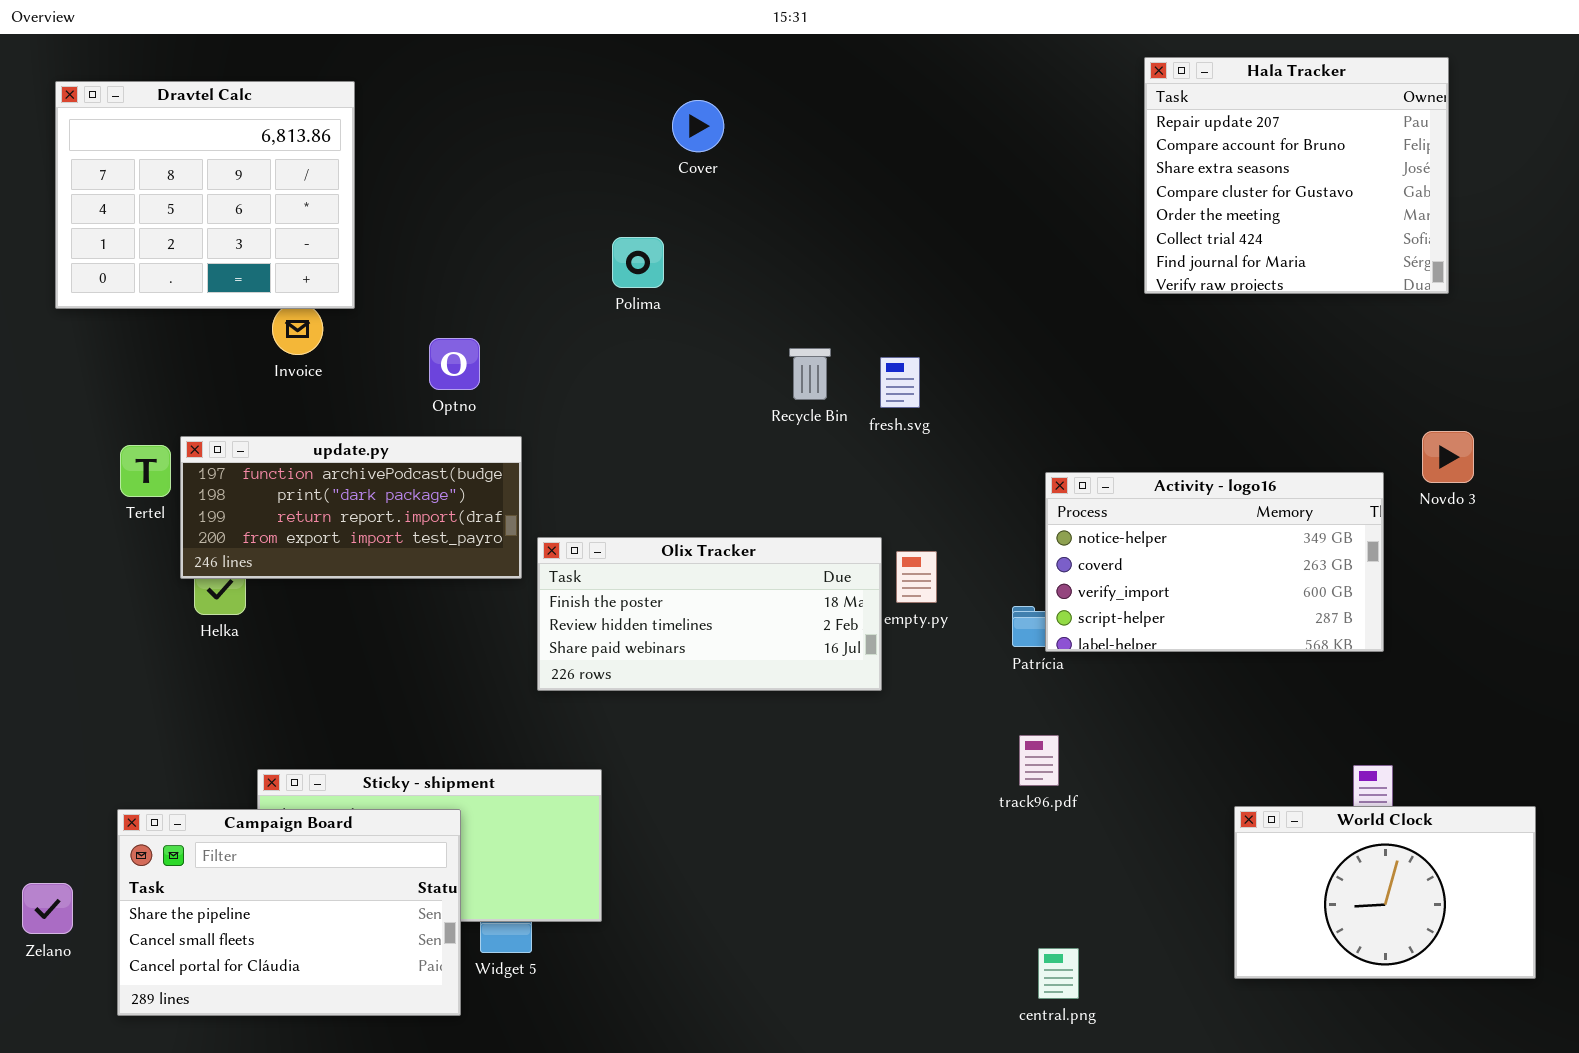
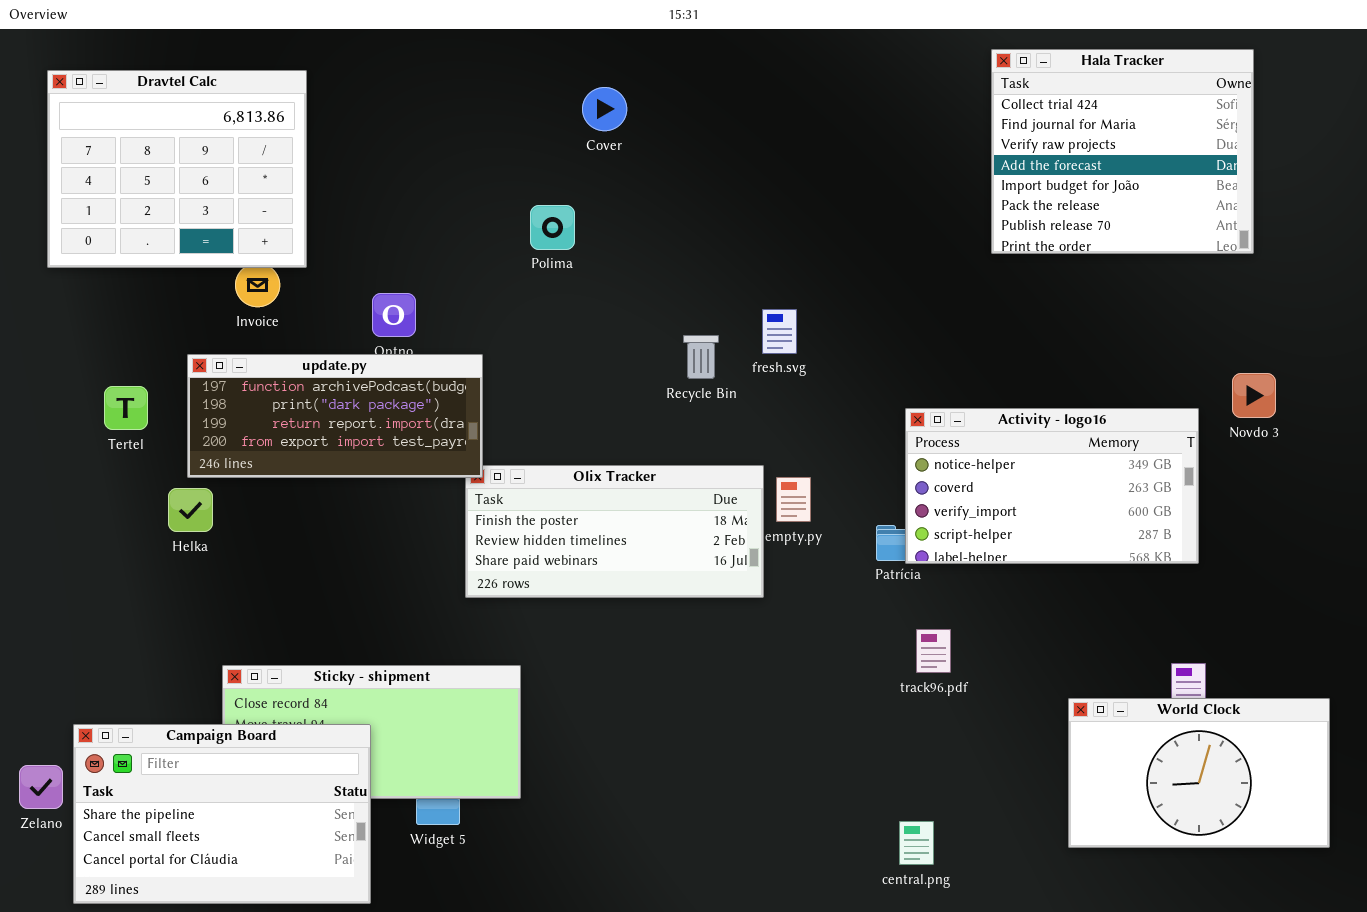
Hala Tracker: [1144,57,1449,294] -> [991,49,1254,254], scrolled down 5 rows
Recycle Bin: [789,348,831,400] -> [683,335,719,379], moved
update.py: [180,436,522,579] -> [187,354,483,478], moved
track96.pdf: [1019,735,1059,786] -> [916,629,951,673], moved
Campaign Board: [117,809,461,1016] -> [73,724,371,904], moved

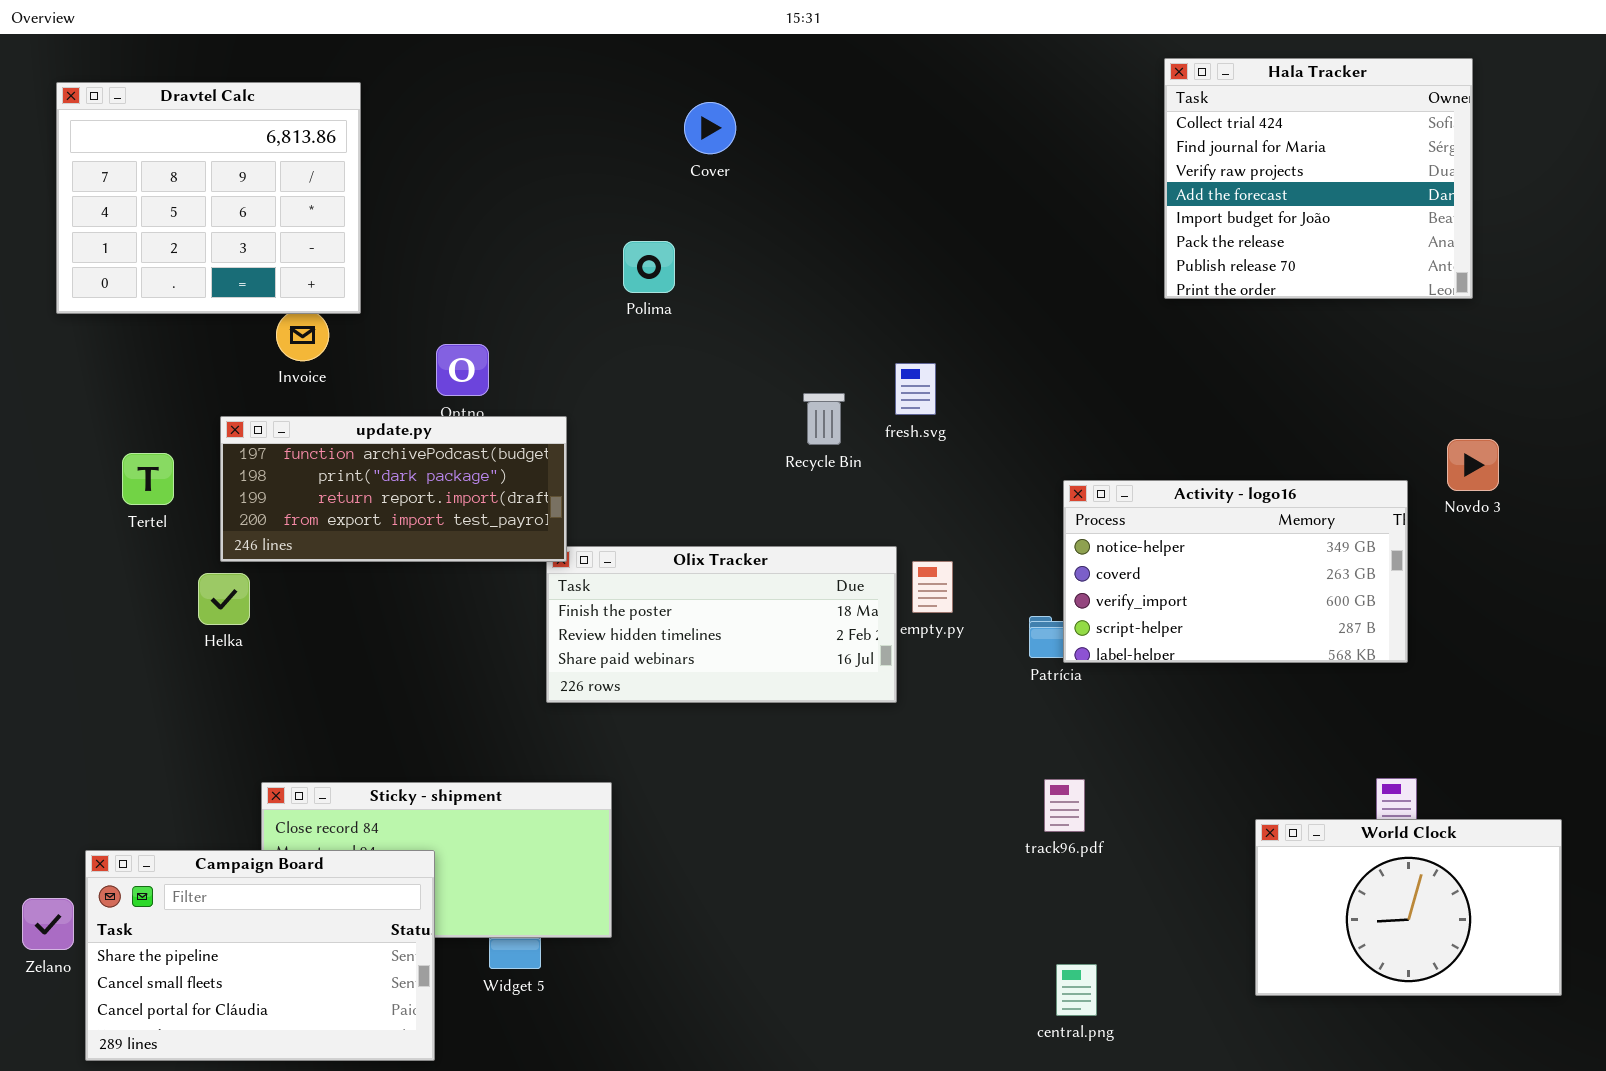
track96.pdf: [916,629,951,673] -> [1044,779,1085,832], moved

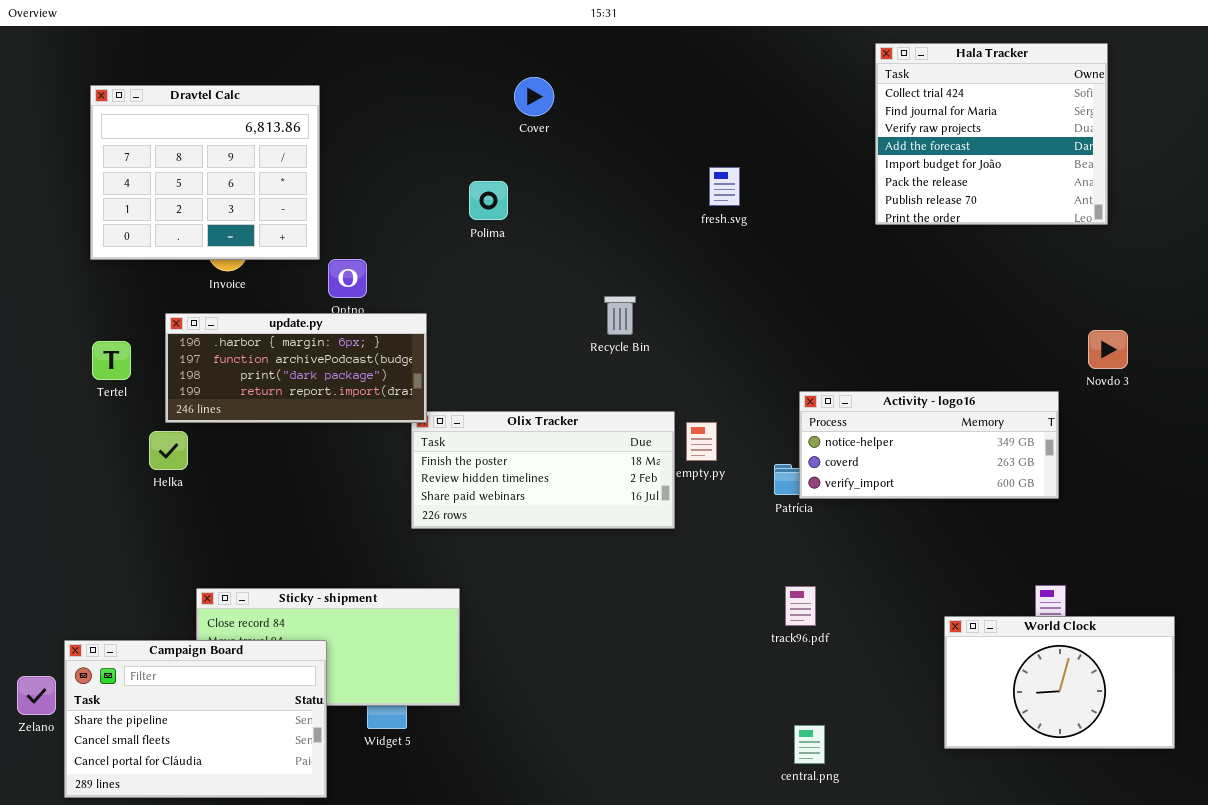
Dravtel Calc: [56,82,361,314] -> [90,85,320,260], moved
fresh.svg: [895,363,936,415] -> [709,167,740,206], moved
update.py: [220,416,567,562] -> [165,313,427,423], scrolled up 1 row
Activity - logo16: [1063,480,1408,663] -> [799,391,1059,499], resized

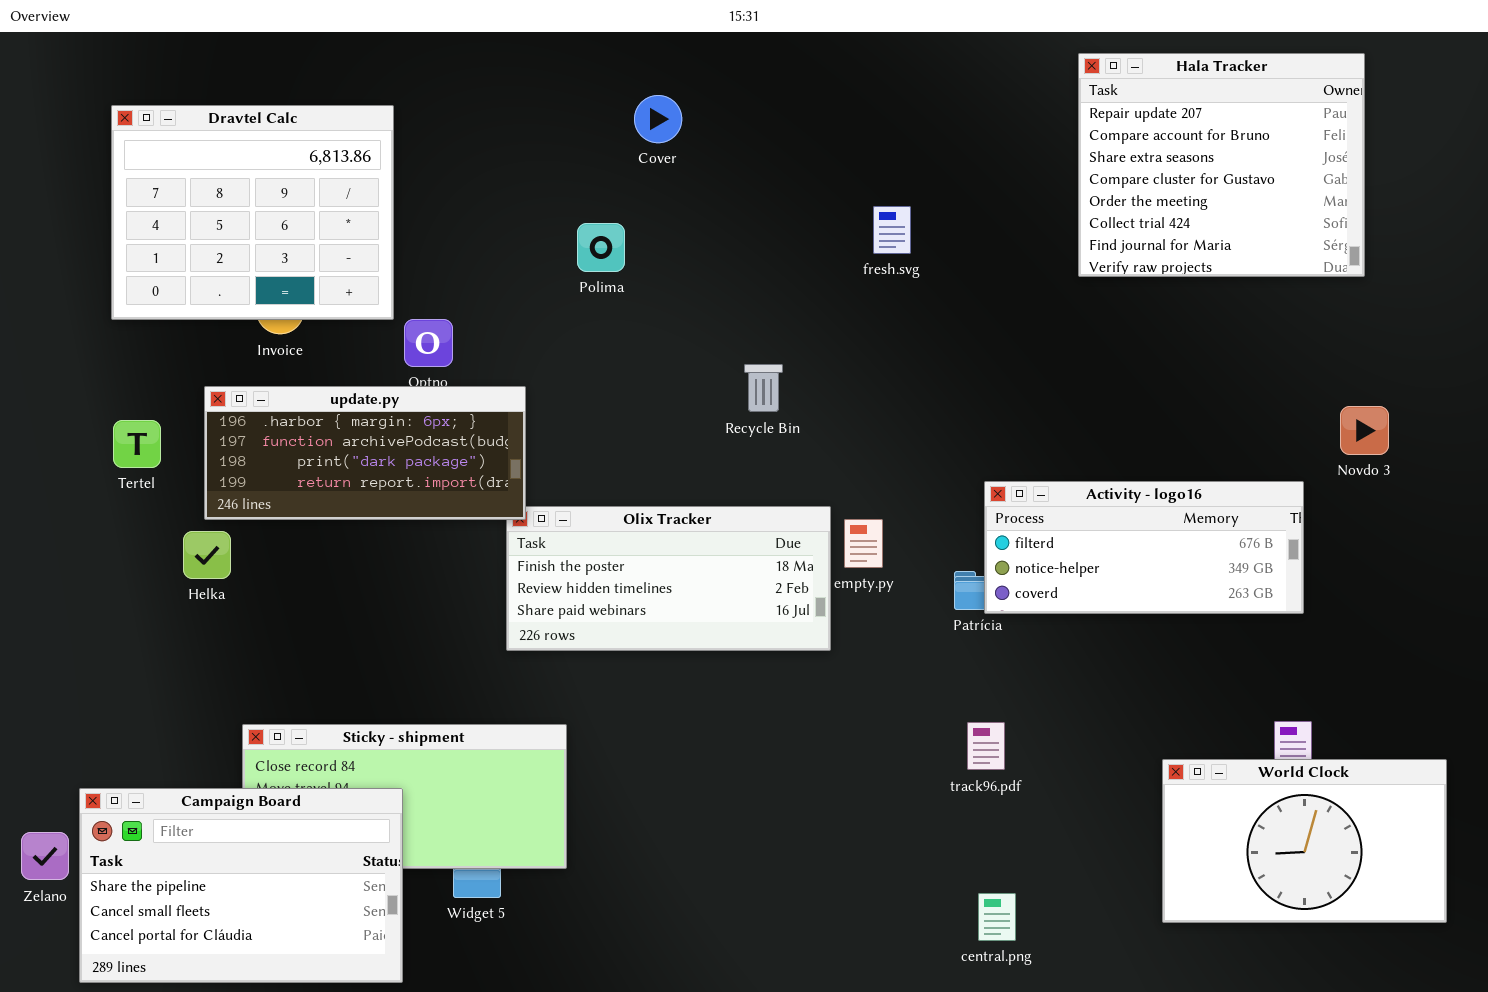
Hala Tracker: [875,43,1108,225] -> [1078,53,1365,277], scrolled up 5 rows
Activity - logo16: [799,391,1059,499] -> [984,481,1304,614], scrolled up 1 row

